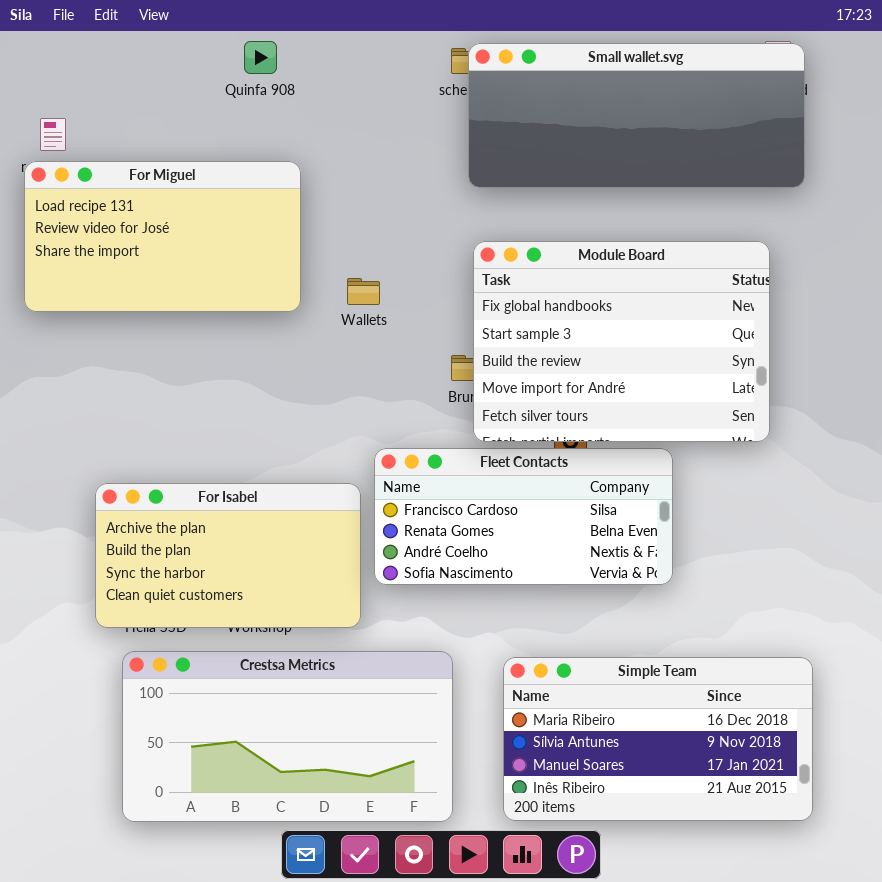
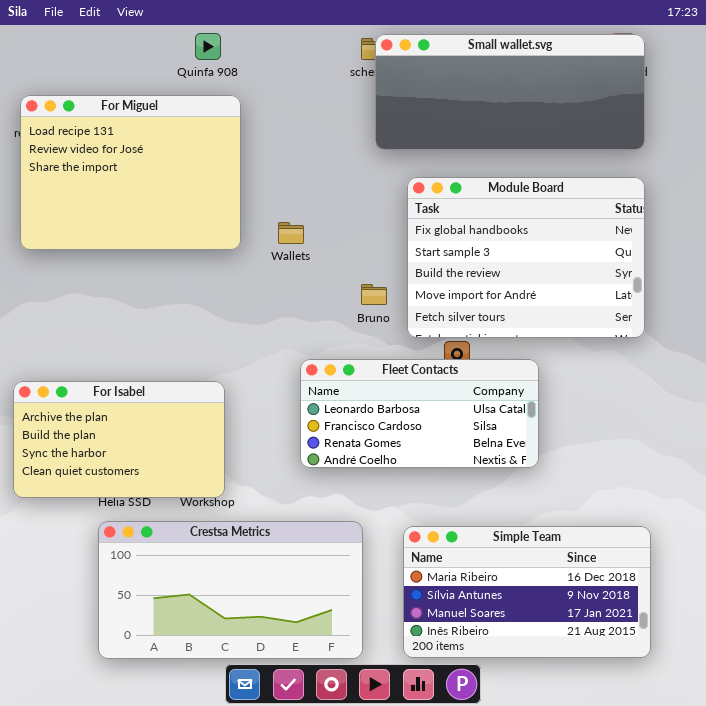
For Miguel: [24,161,301,312] -> [20,95,241,250], resized
Module Board: [473,241,770,442] -> [407,177,645,338], moved
Fleet Contacts: [374,448,673,585] -> [300,359,539,468], scrolled up 1 row
For Isabel: [95,483,361,628] -> [13,381,225,498], moved

